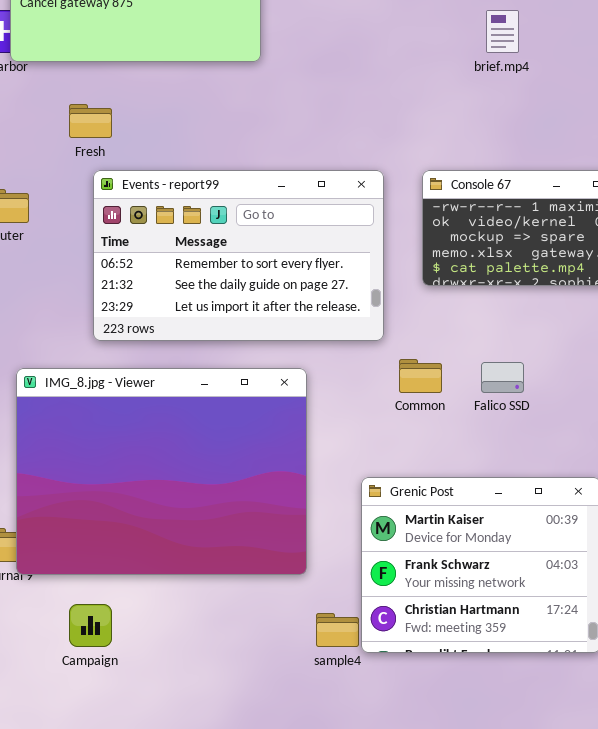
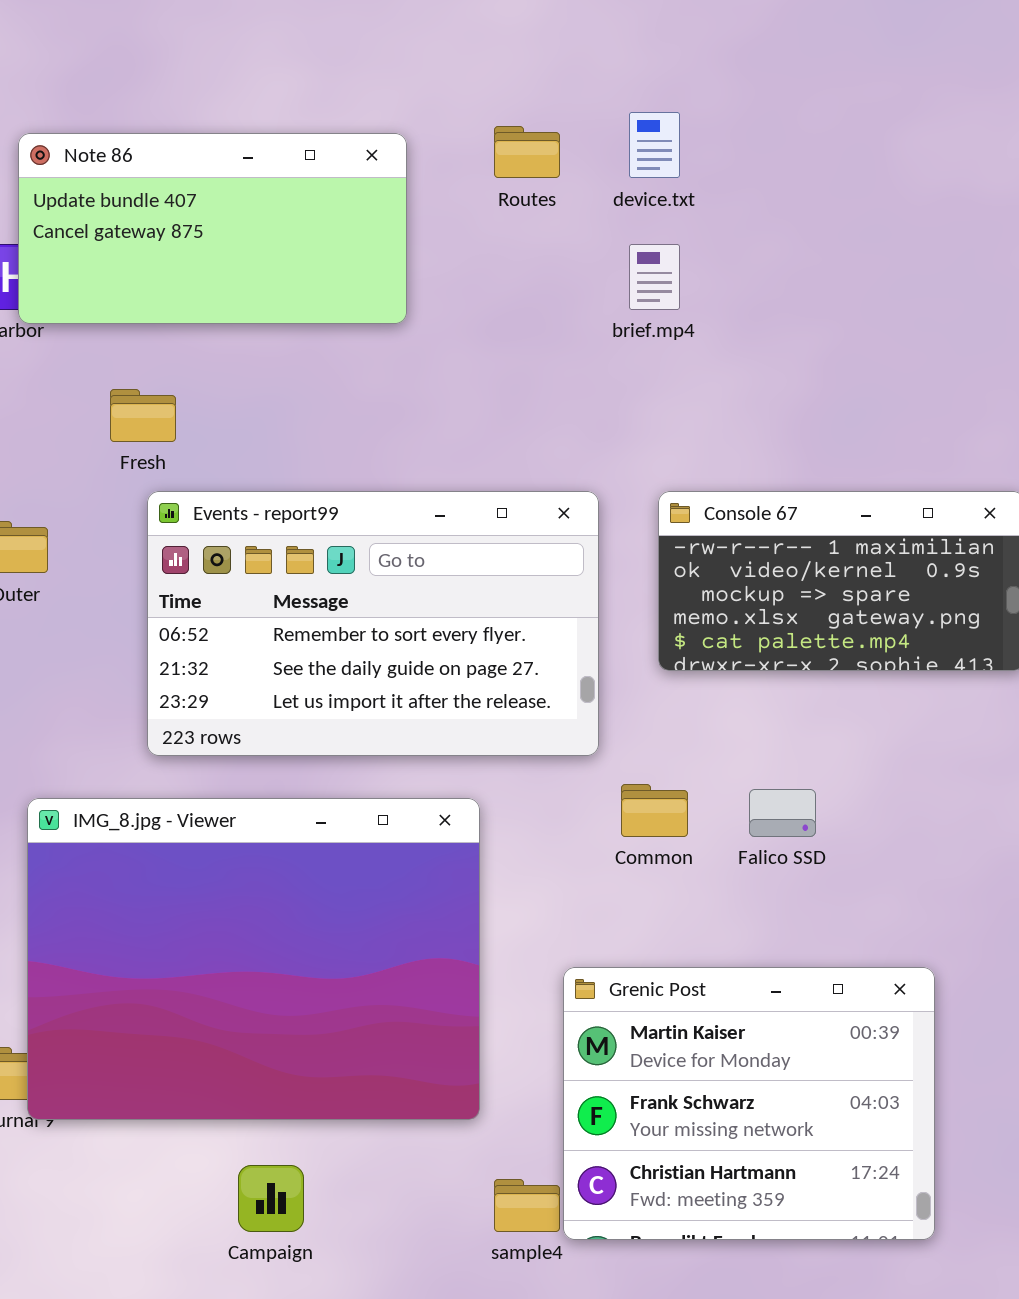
brief.mp4: [486,10,519,53] -> [629,244,680,310], moved
Campaign: [69,604,112,647] -> [238,1165,304,1232], moved

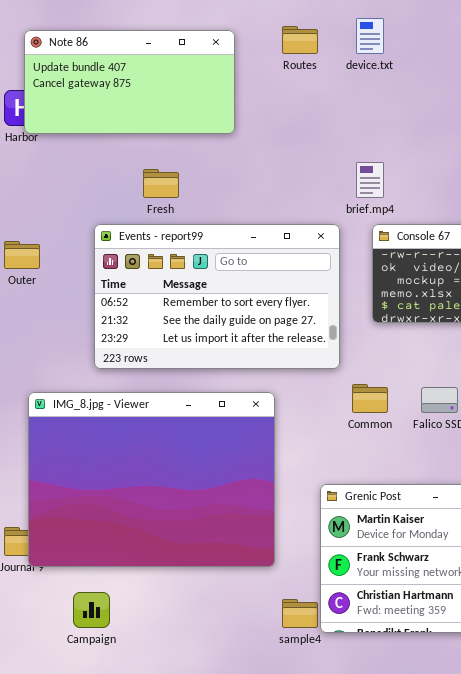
brief.mp4: [629,244,680,310] -> [356,162,384,198], moved
Fresh: [110,389,176,442] -> [143,169,179,198], moved
Campaign: [238,1165,304,1232] -> [73,592,110,628], moved

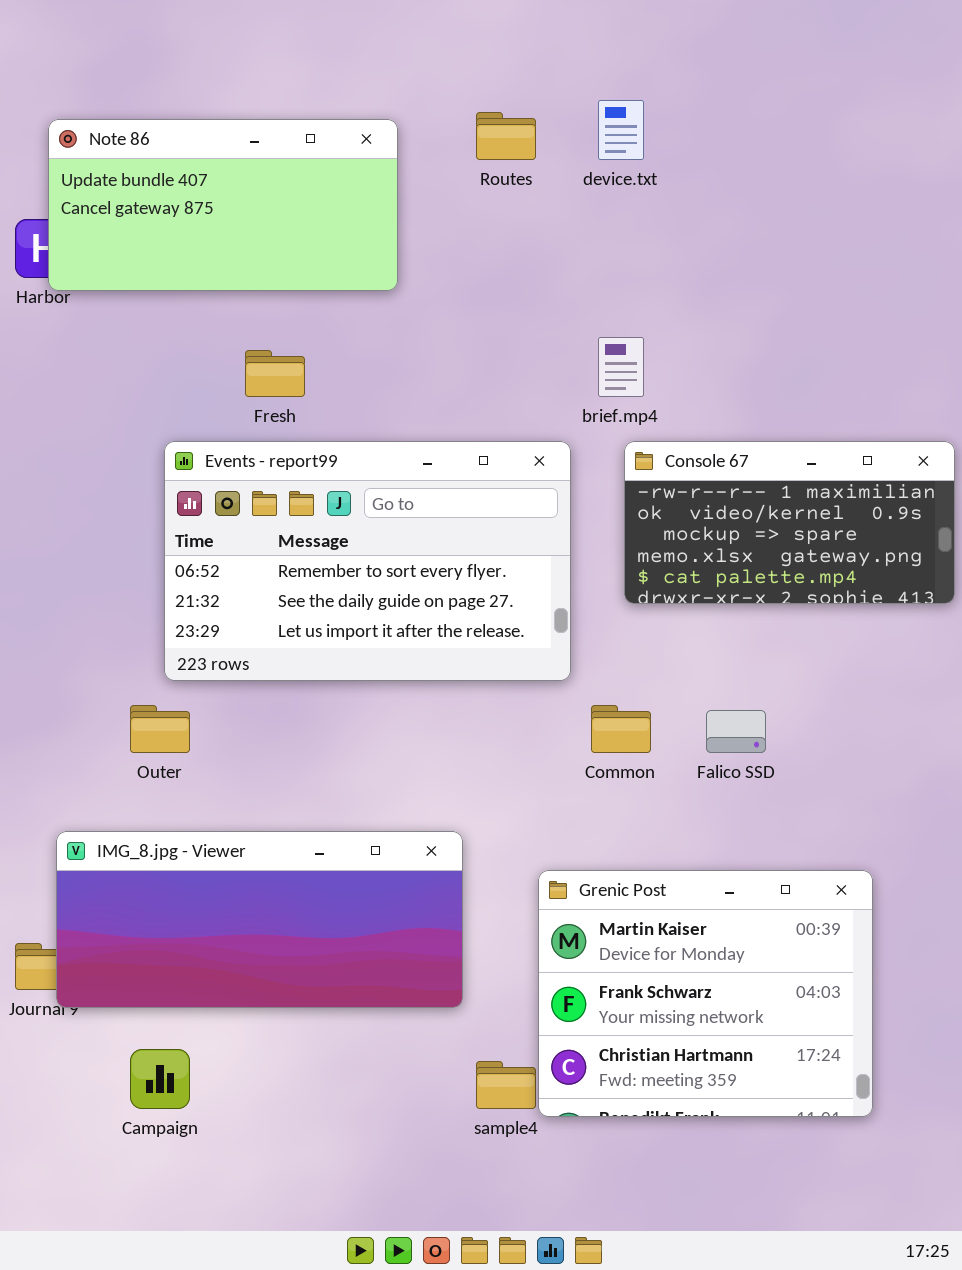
Outer: [4,241,40,269] -> [130,705,190,753], moved
IMG_8.jpg - Viewer: [28,392,275,567] -> [56,831,463,1008], resized

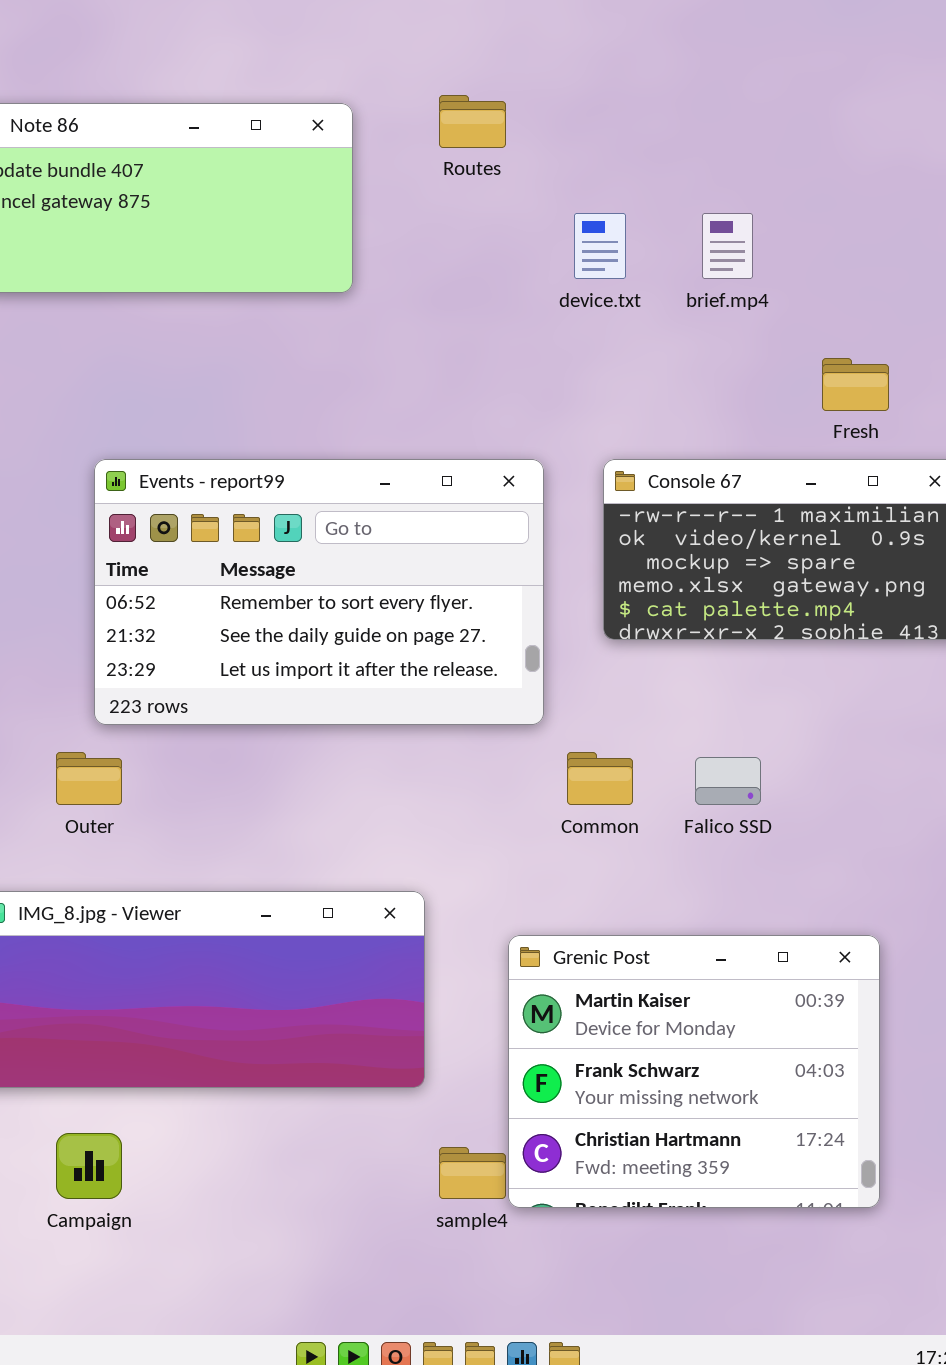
device.txt: [598,100,644,160] -> [574,213,626,279], moved
brief.mp4: [598,337,644,397] -> [702,213,753,279], moved
Fresh: [245,350,305,397] -> [822,358,889,411], moved

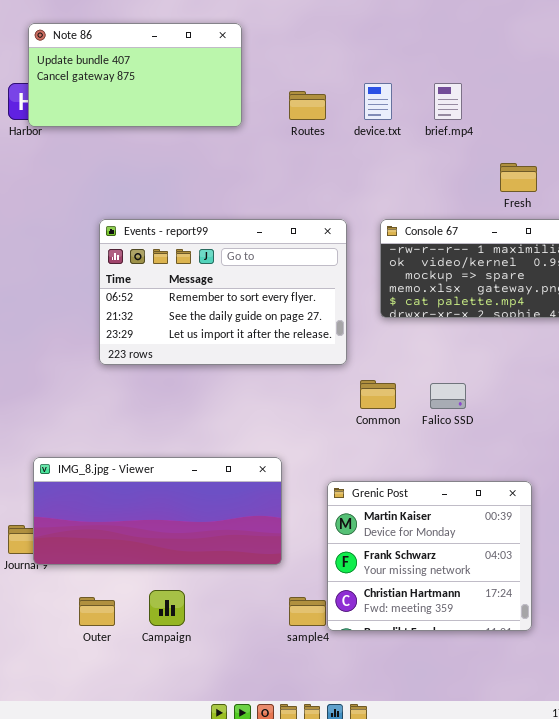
Routes: [439,95,506,148] -> [289,91,326,120], moved
Outer: [56,752,122,805] -> [79,597,115,626], moved
Campaign: [56,1133,122,1199] -> [149,590,185,626], moved

